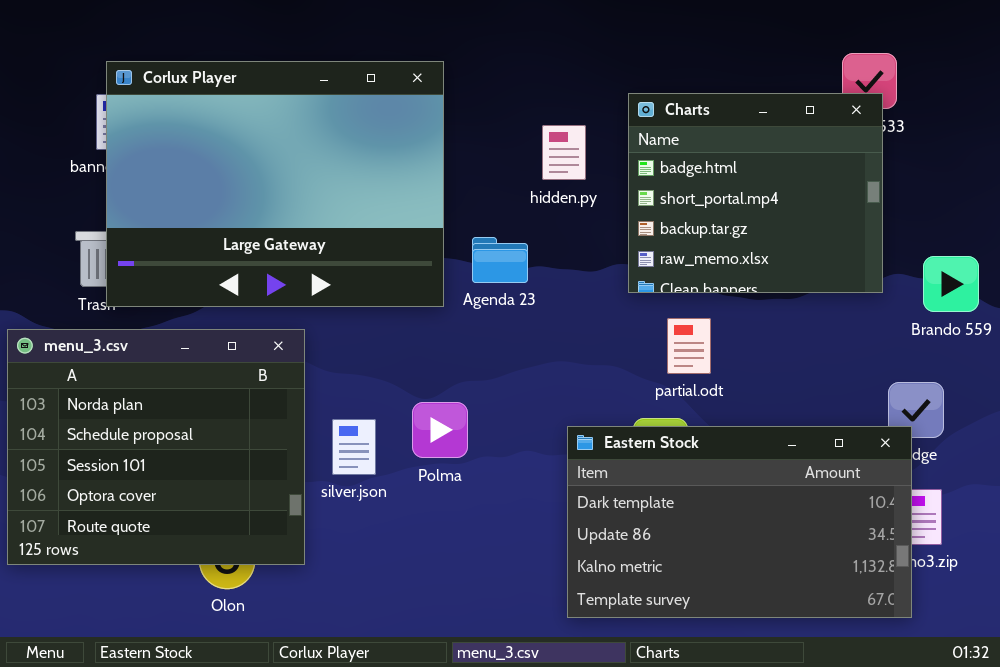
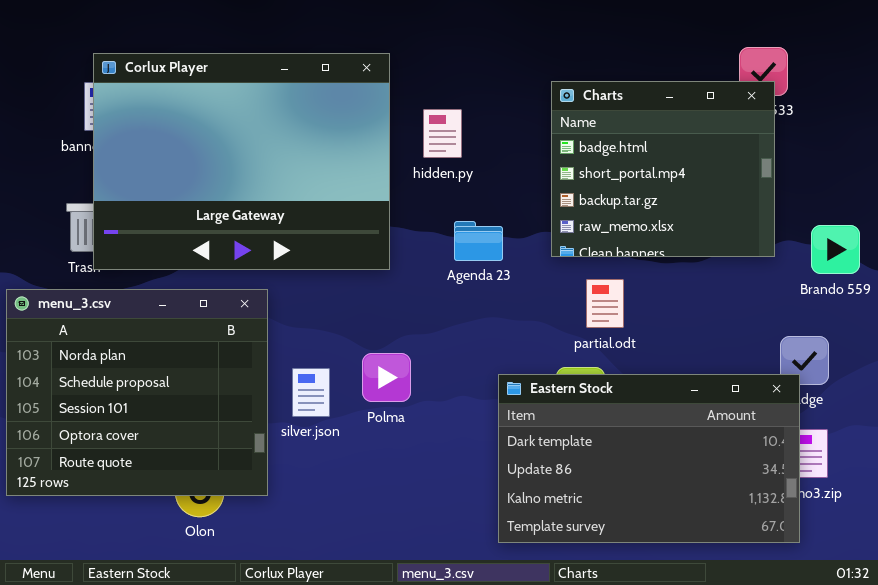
hidden.py: [542,125,586,180] -> [423,109,462,158], moved
Agenda 23: [472,237,528,283] -> [454,221,503,261], moved

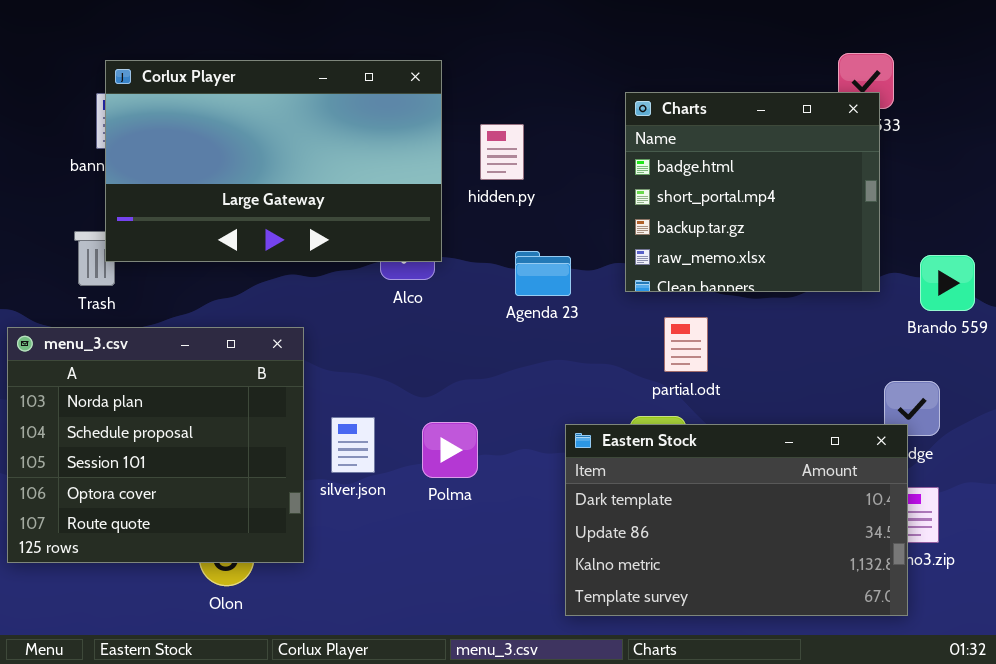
Corlux Player: [93,53,390,270] -> [105,60,442,262], resized
Polma: [362,353,411,402] -> [422,422,478,478], moved

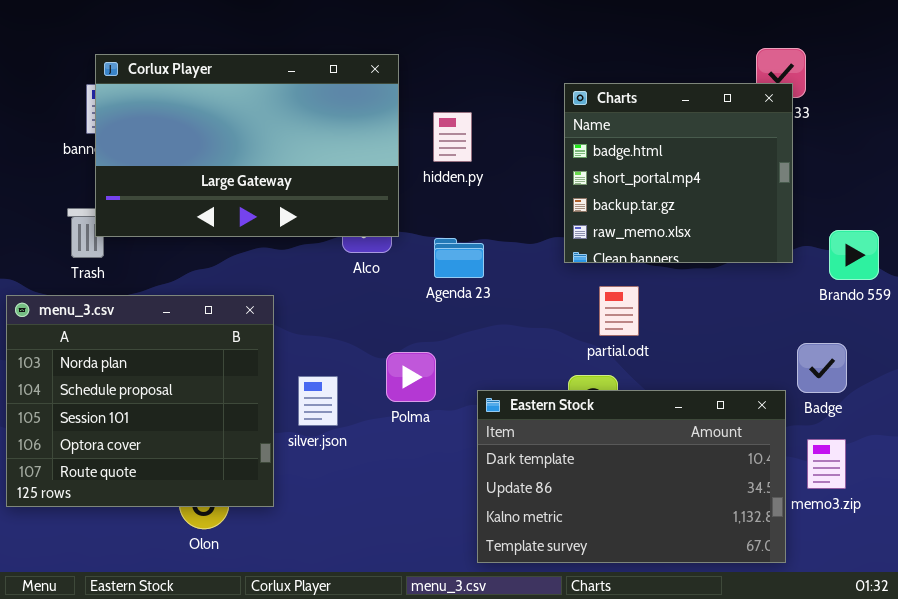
Agenda 23: [515,251,571,296] -> [434,238,484,278], moved
Polma: [422,422,478,478] -> [386,352,436,402], moved
Eastern Stock: [565,424,908,616] -> [477,390,786,563], moved

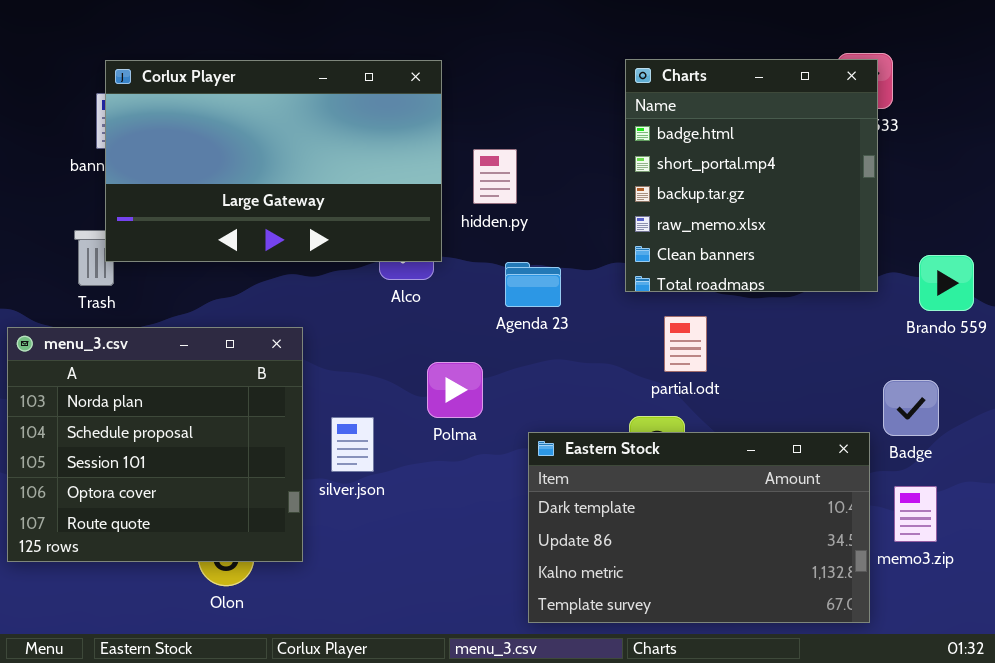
Charts: [564,83,793,263] -> [625,59,878,292], resized
hidden.py: [433,112,472,162] -> [473,149,517,204], moved
Agenda 23: [434,238,484,278] -> [505,262,561,307], moved
Polma: [386,352,436,402] -> [427,362,483,418], moved

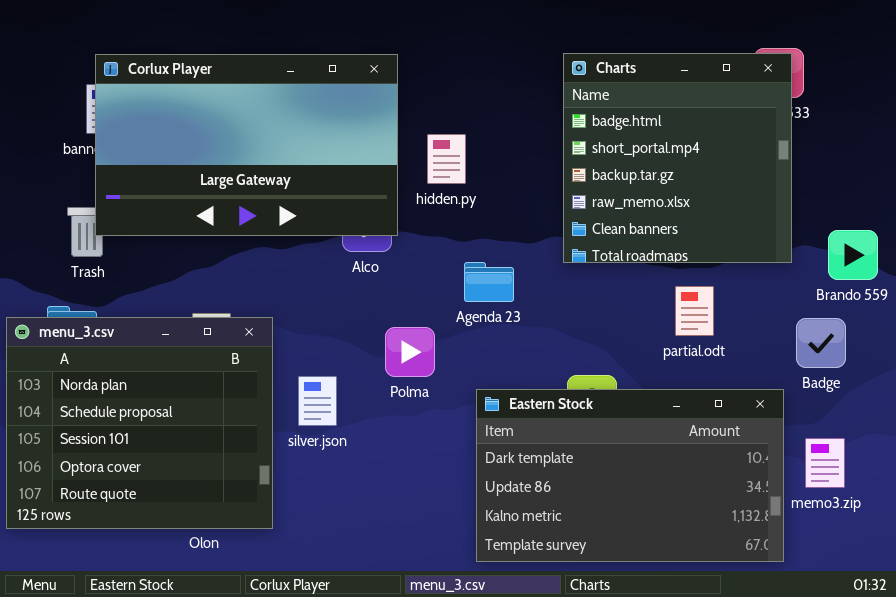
Agenda 23: [505,262,561,307] -> [464,262,514,302], moved
partial.odt: [664,316,707,372] -> [675,286,714,336], moved
menu_3.csv: [7,327,303,562] -> [6,317,273,529], moved
Badge: [883,380,939,436] -> [796,318,846,368], moved

